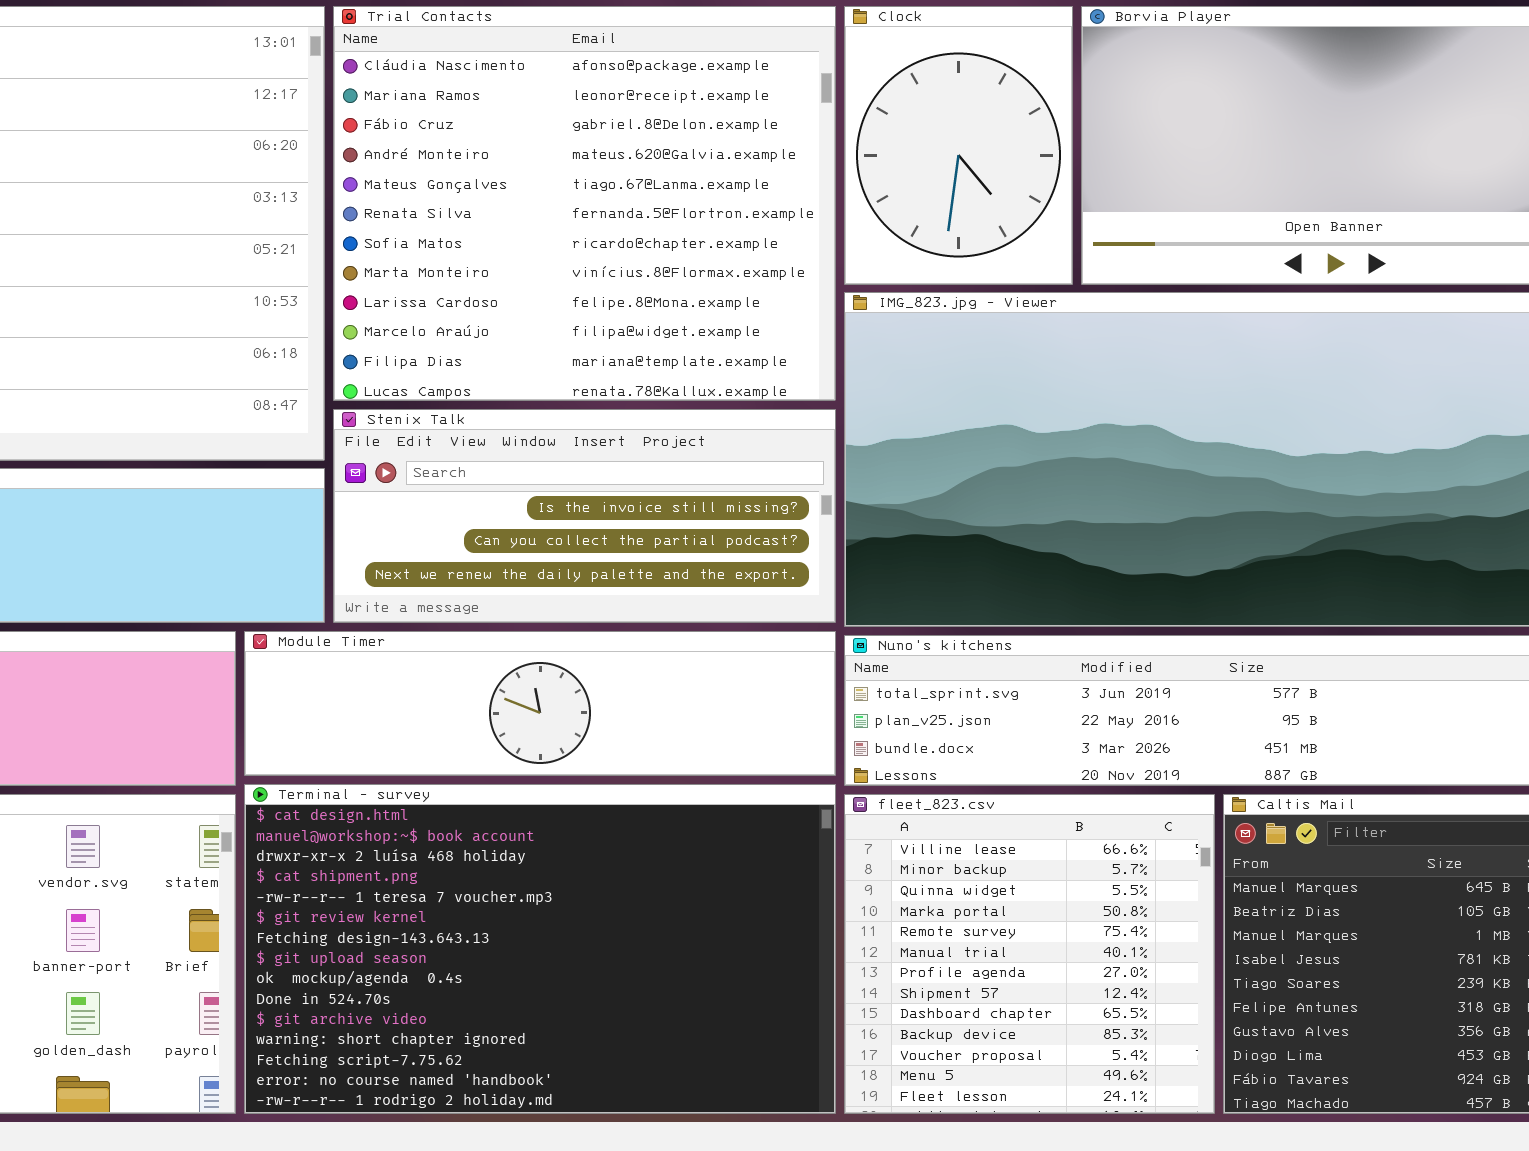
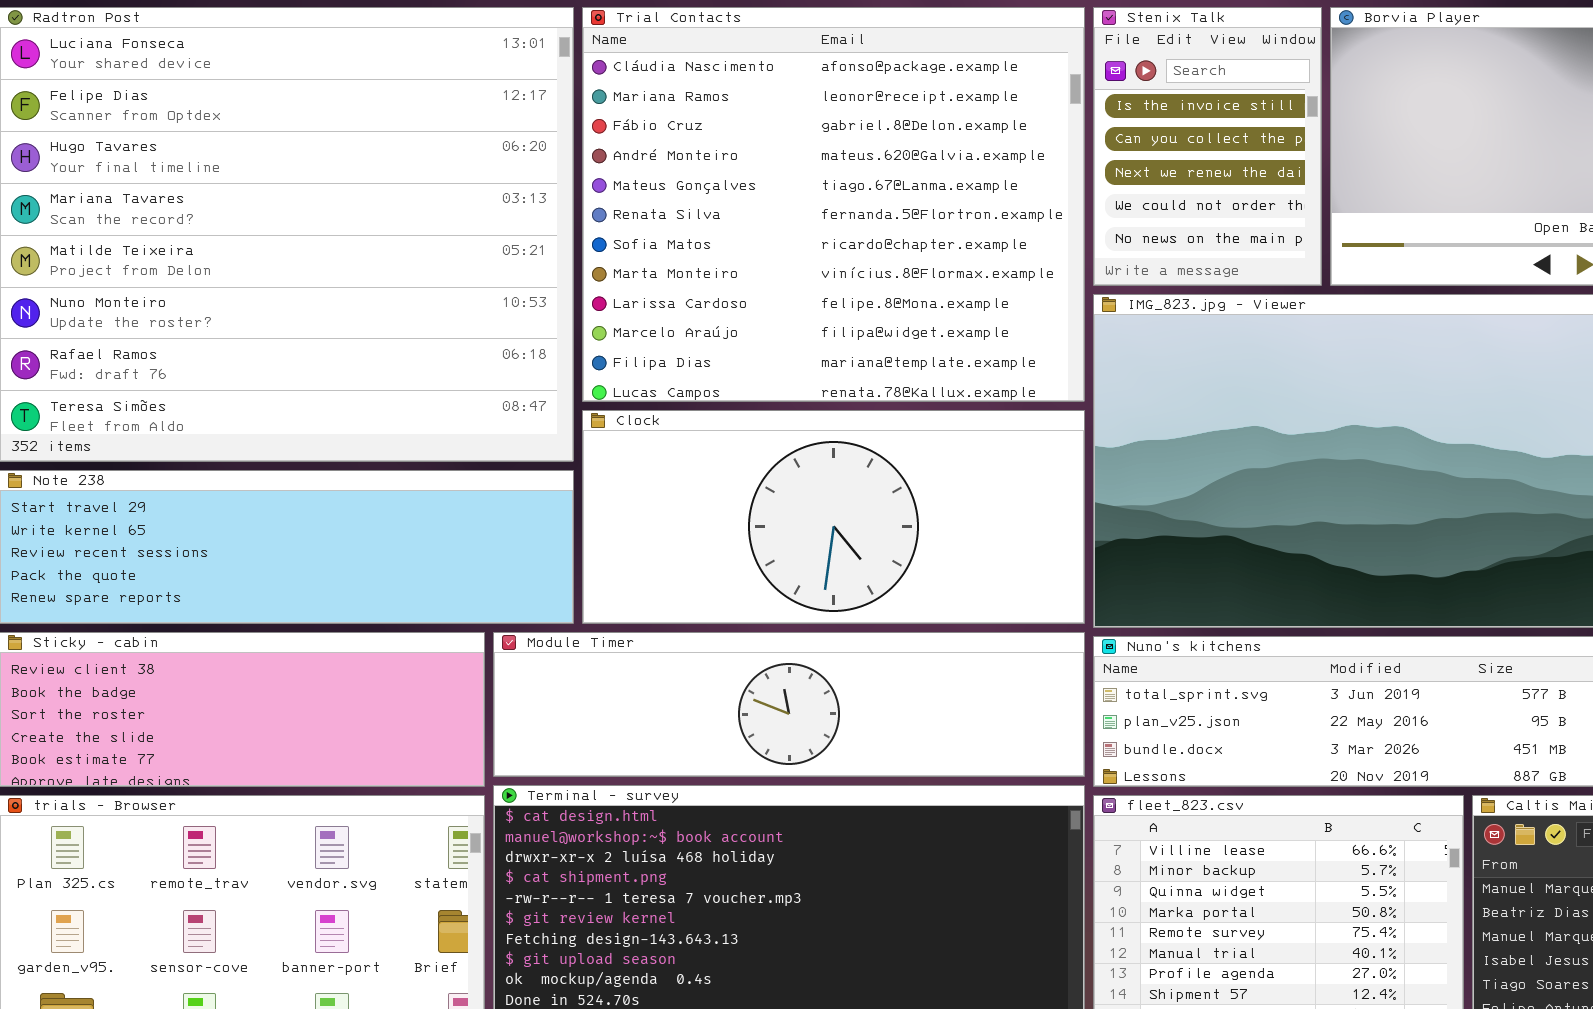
Clock: [844,6,1073,285] -> [582,410,1085,624], moved, resized
Stenix Talk: [333,409,836,623] -> [1093,7,1322,286], moved, resized

